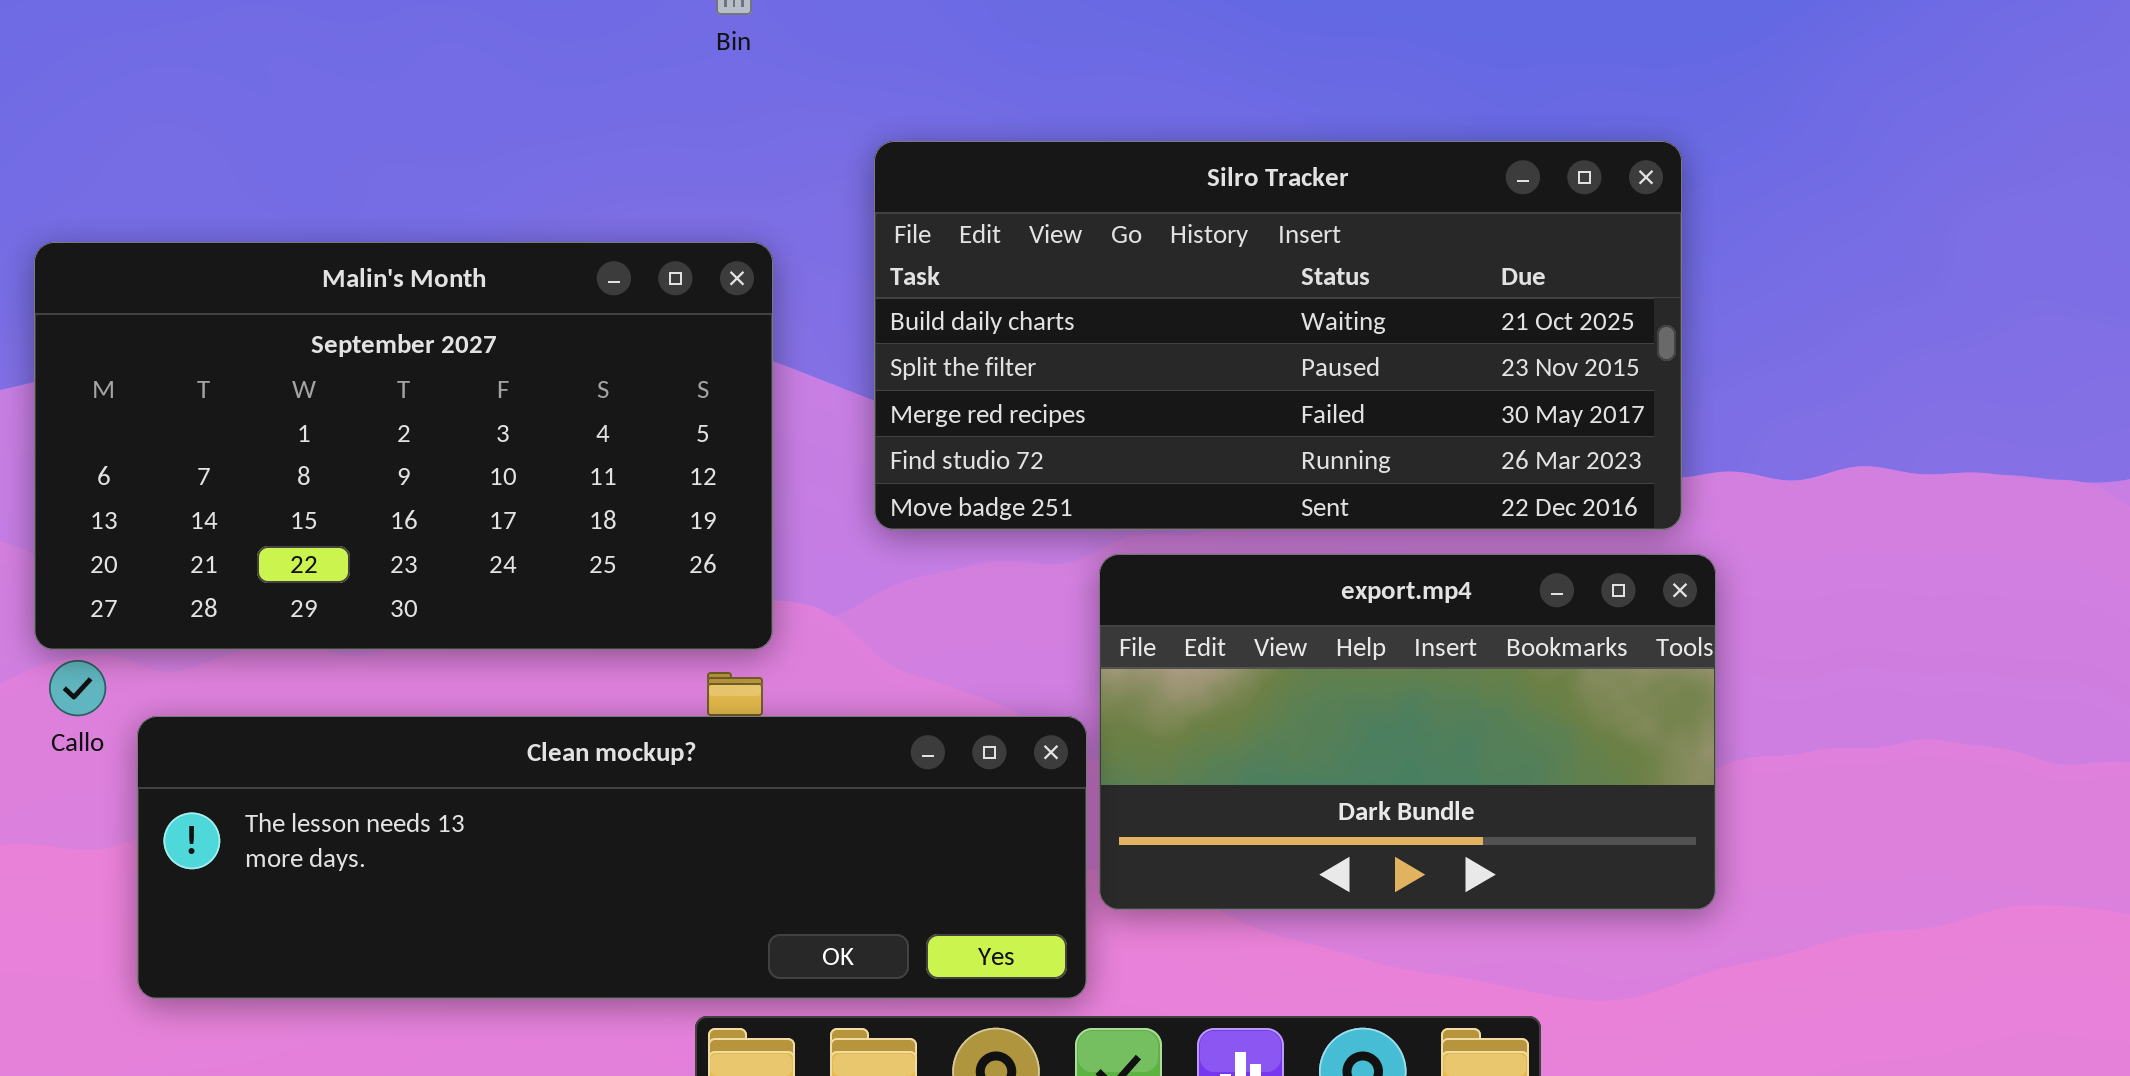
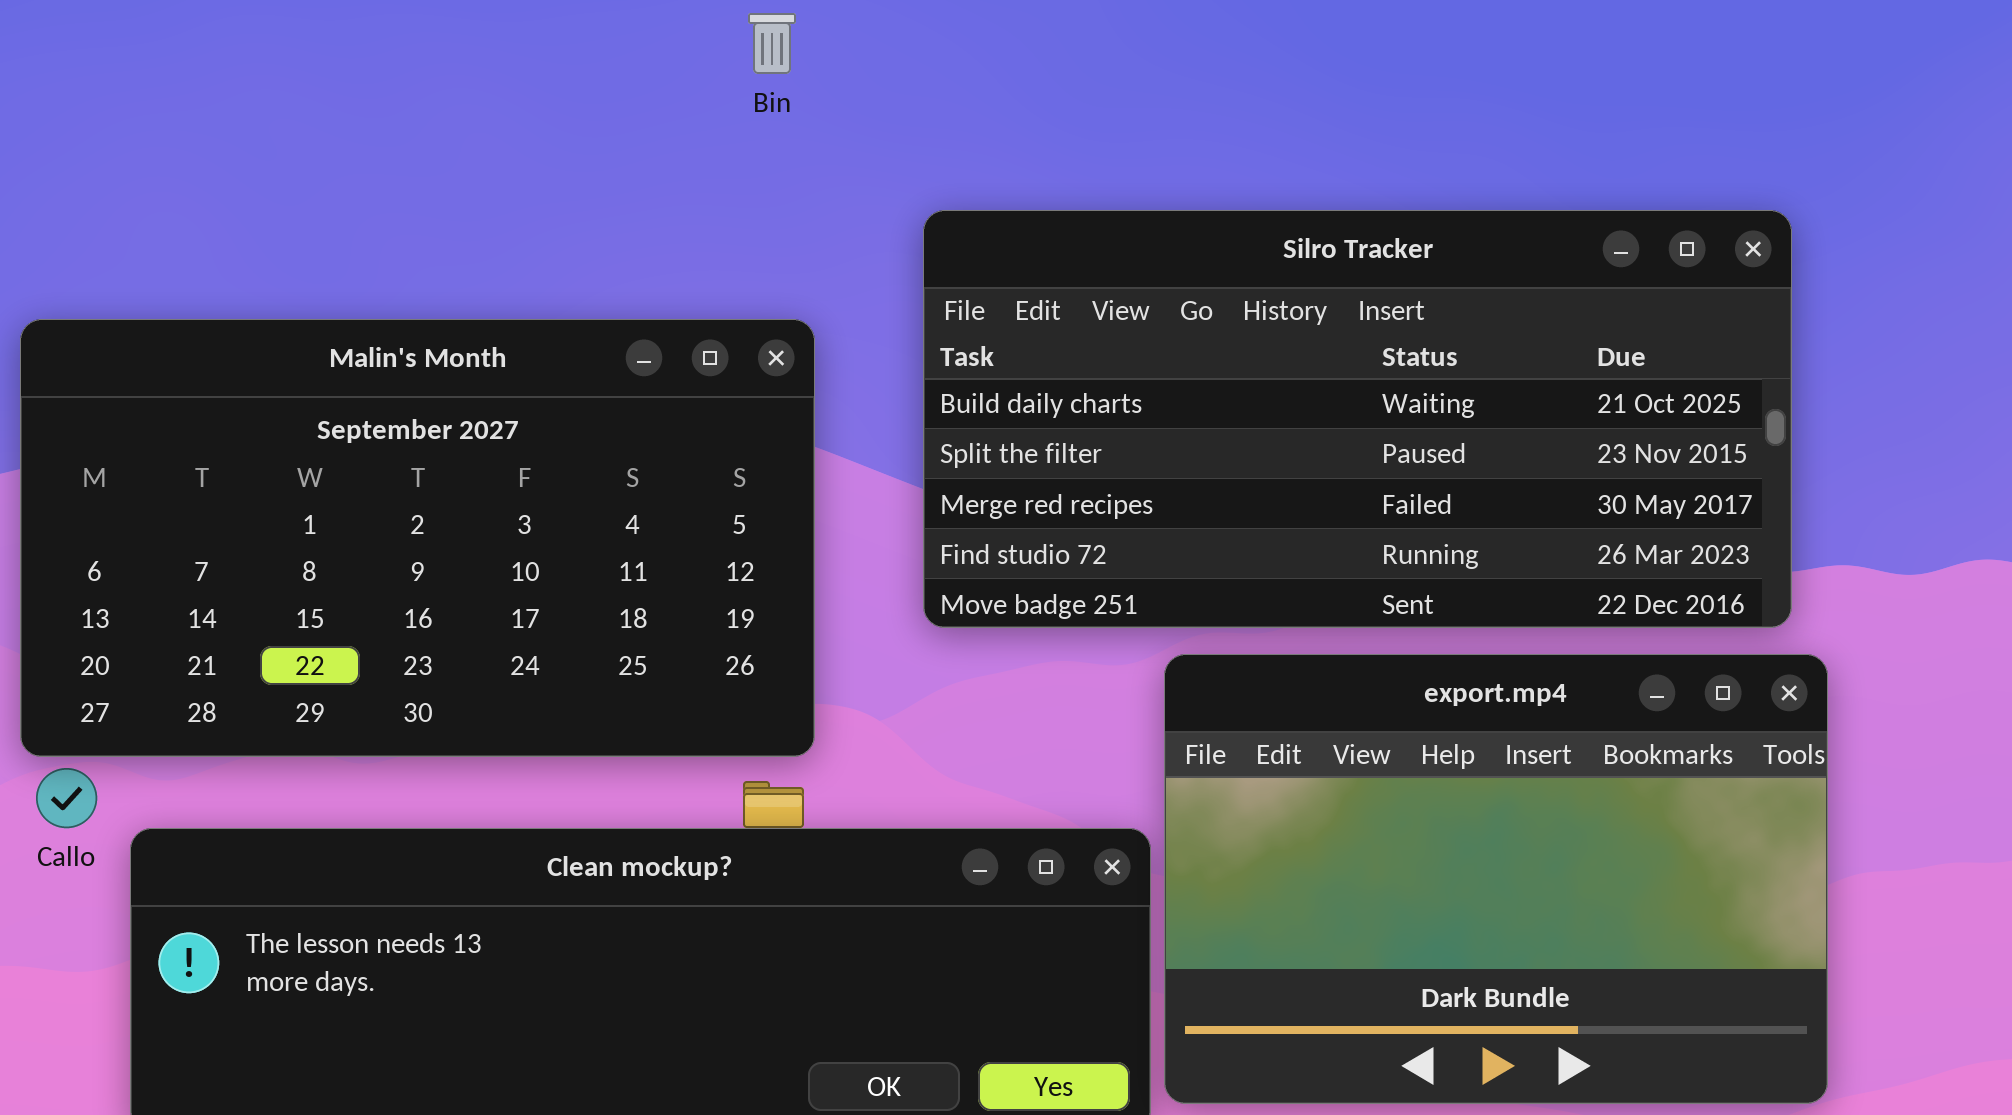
export.mp4: [1099,554,1716,910] -> [1164,654,1828,1104], resized

